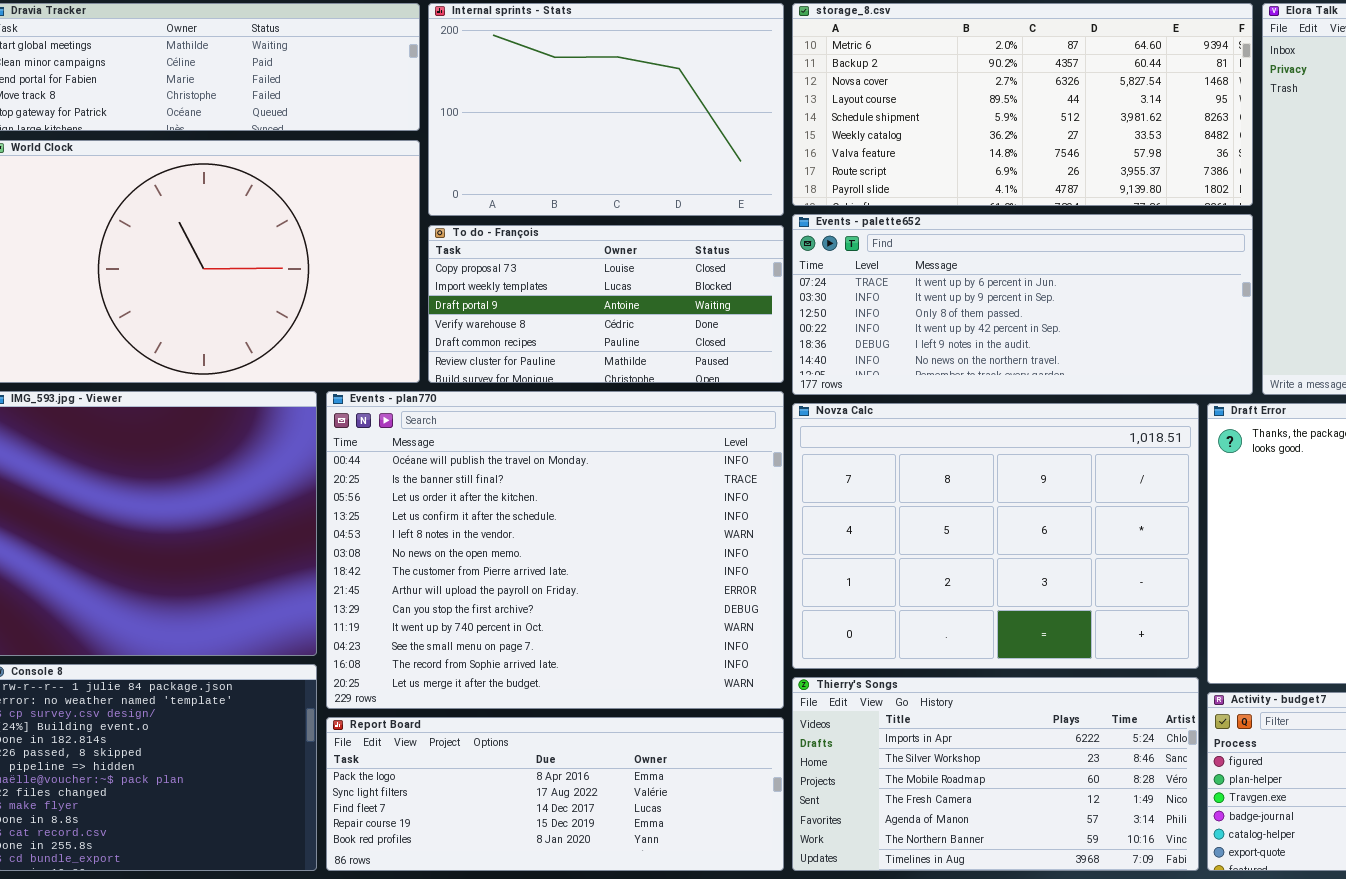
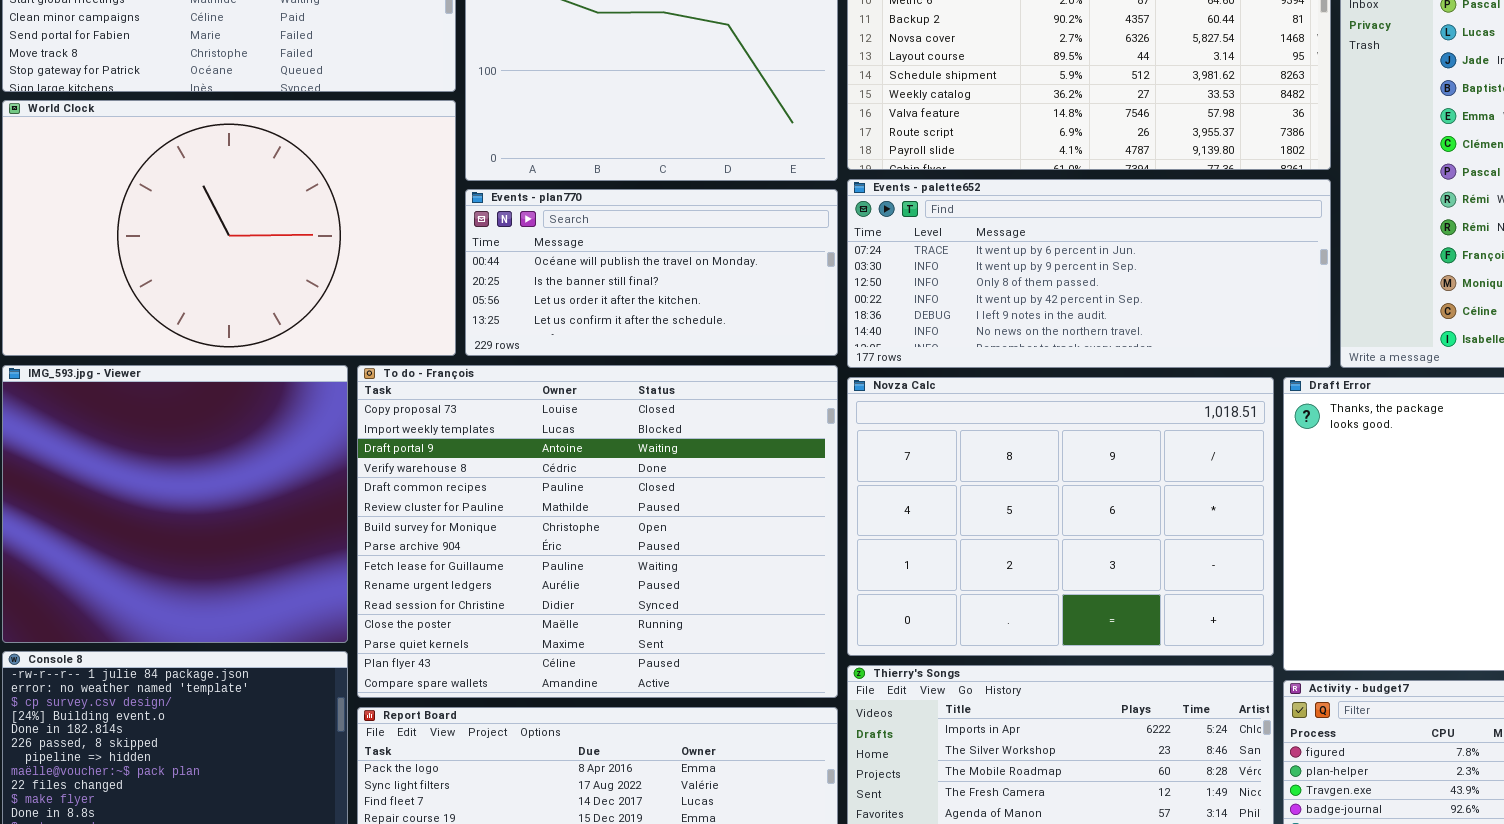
To do - François: [428,225,784,383] -> [357,365,838,698], moved, resized
Events - plan770: [326,391,784,709] -> [465,189,838,356], moved, resized

